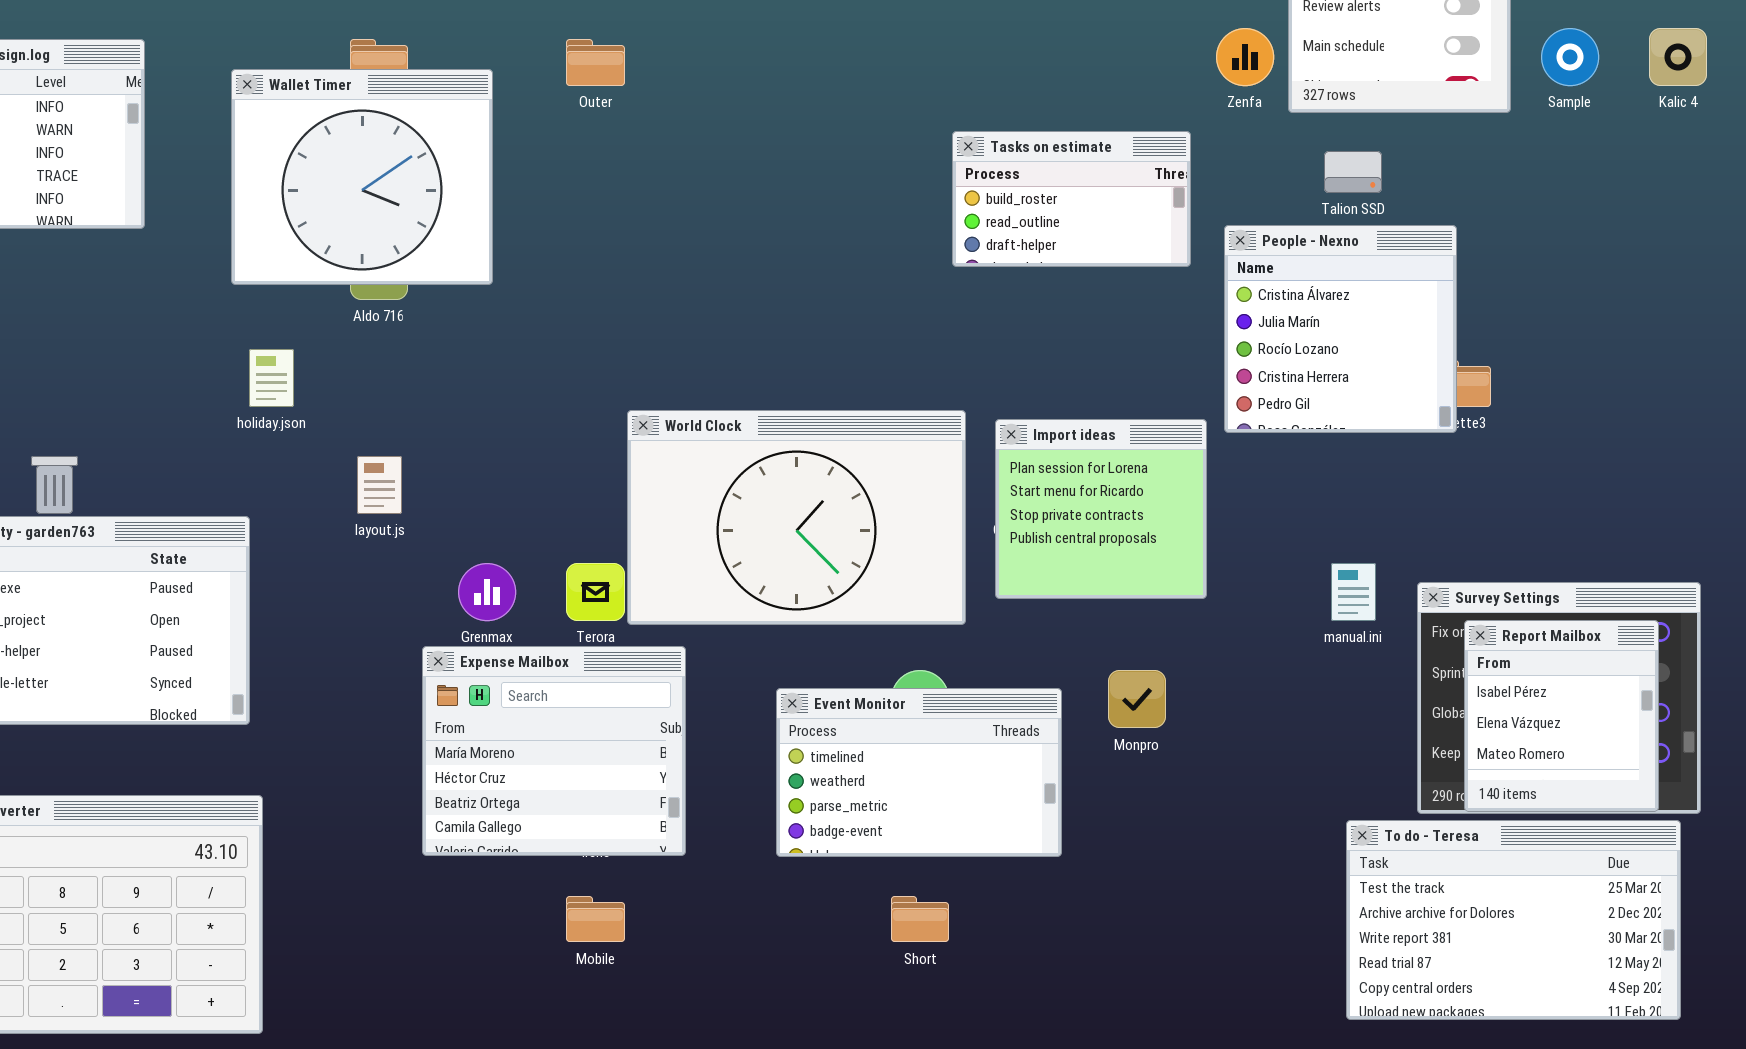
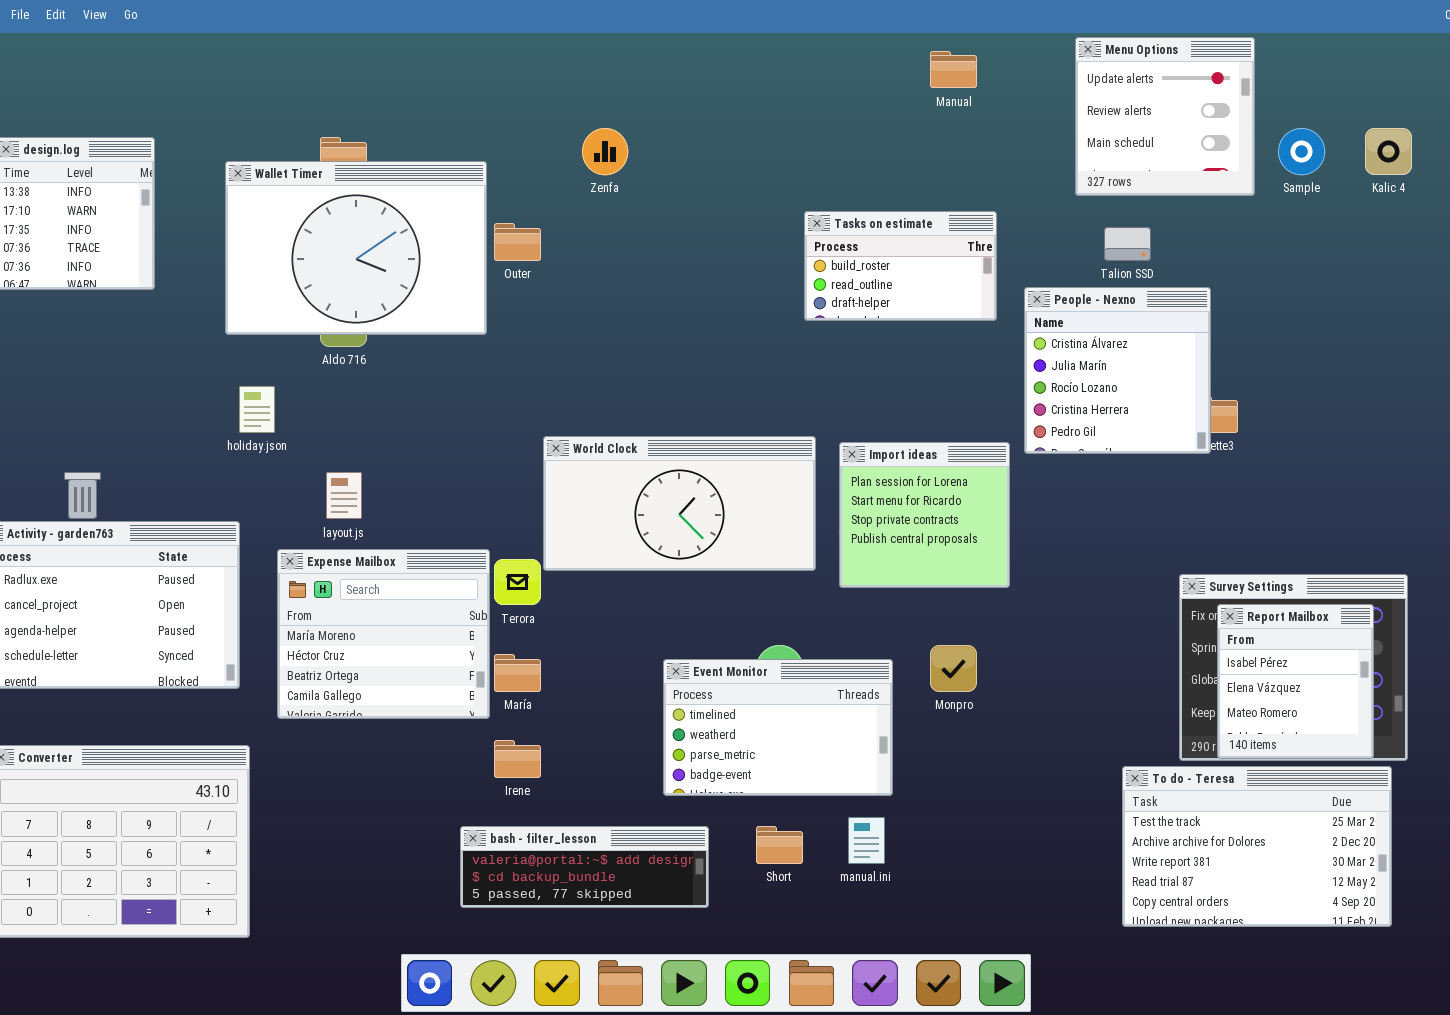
Zenfa: [1216,28,1274,86] -> [582,128,628,175], moved
Outer: [566,39,625,86] -> [494,223,541,261], moved
Wallet Timer: [231,69,493,285] -> [225,161,487,335], resized
World Clock: [627,410,966,625] -> [543,436,816,571], resized
manual.ini: [1331,563,1376,621] -> [848,817,885,864], moved
Expense Mailbox: [422,646,686,856] -> [277,549,490,719], moved
bash - filter_lesson: none -> [460,826,709,908], opened

